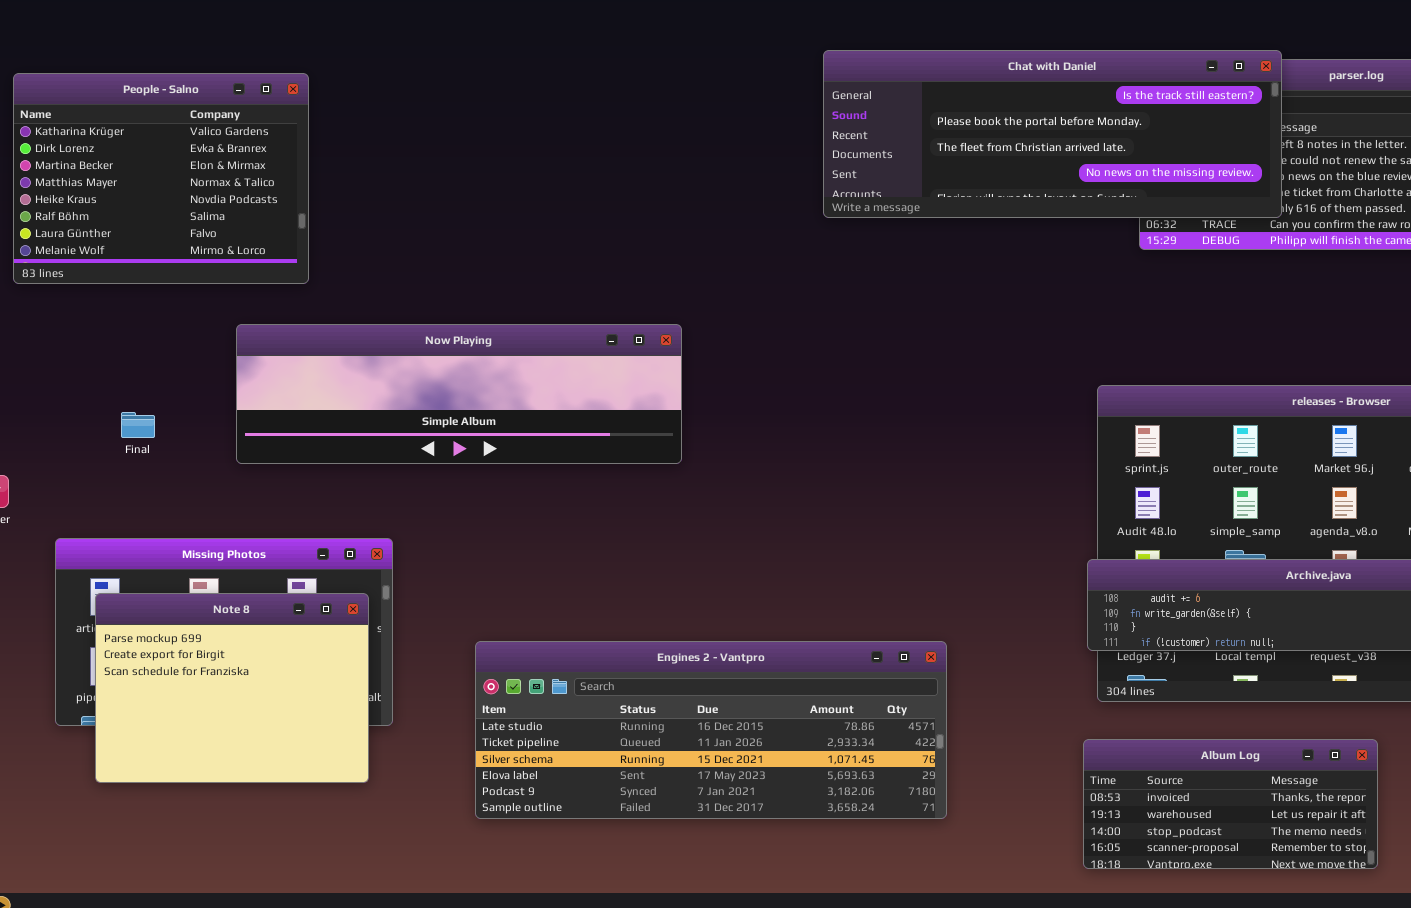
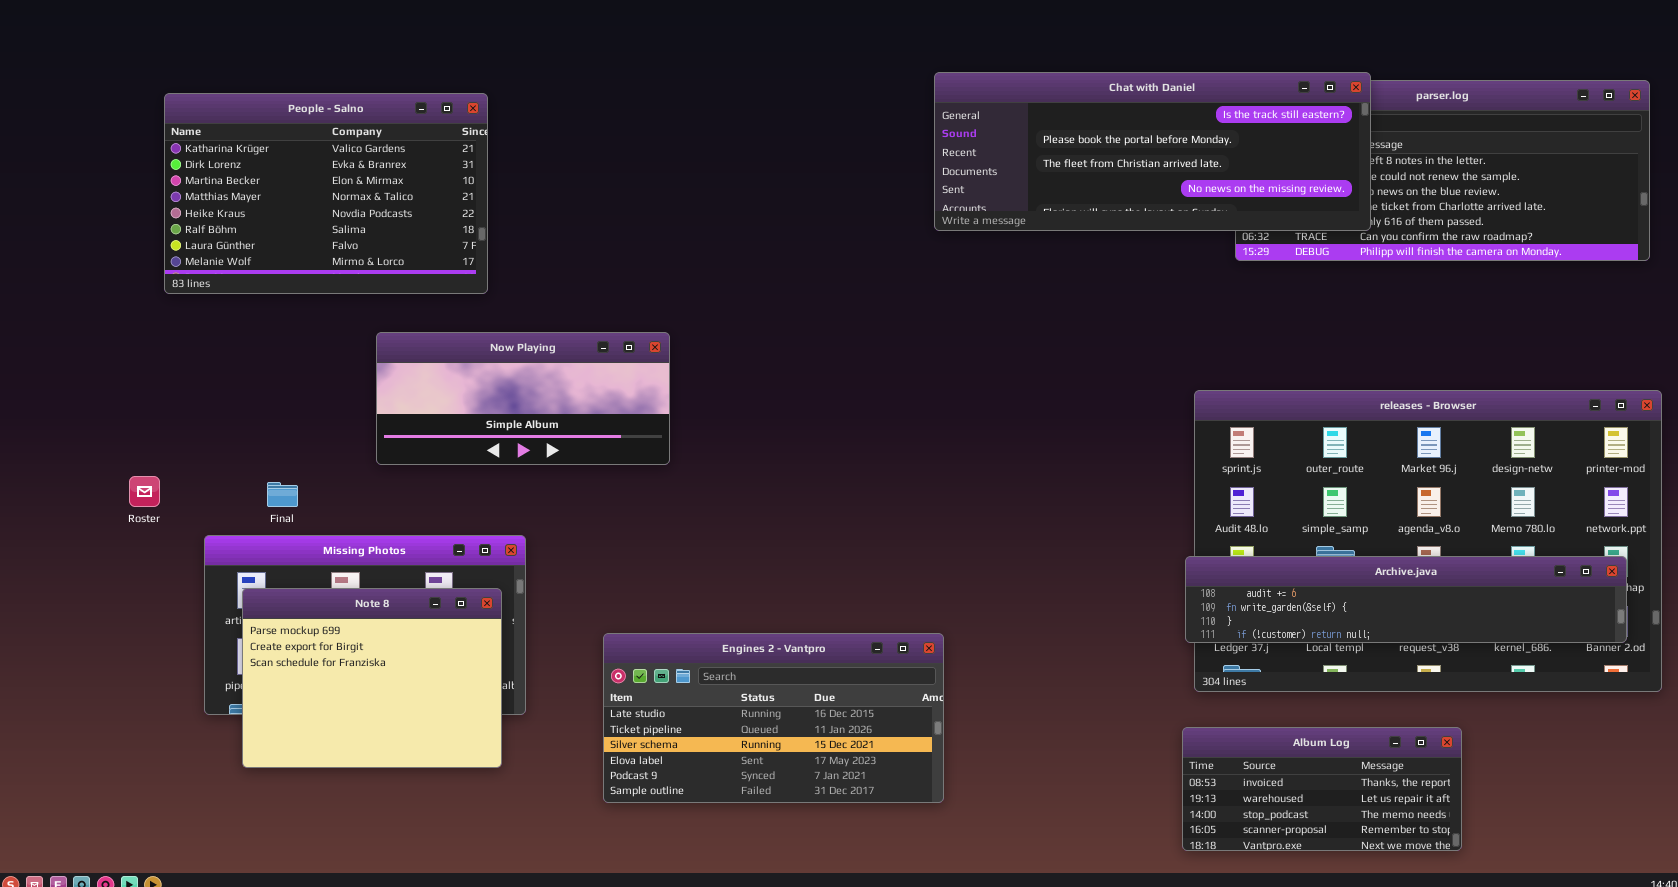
People - Salno: [13,73,309,284] -> [164,93,488,294], resized
Now Playing: [236,324,682,464] -> [376,332,670,465], resized
Final: [121,412,155,438] -> [267,482,298,507], moved
Engines 2 - Vantpro: [475,641,947,819] -> [603,633,944,803], resized

